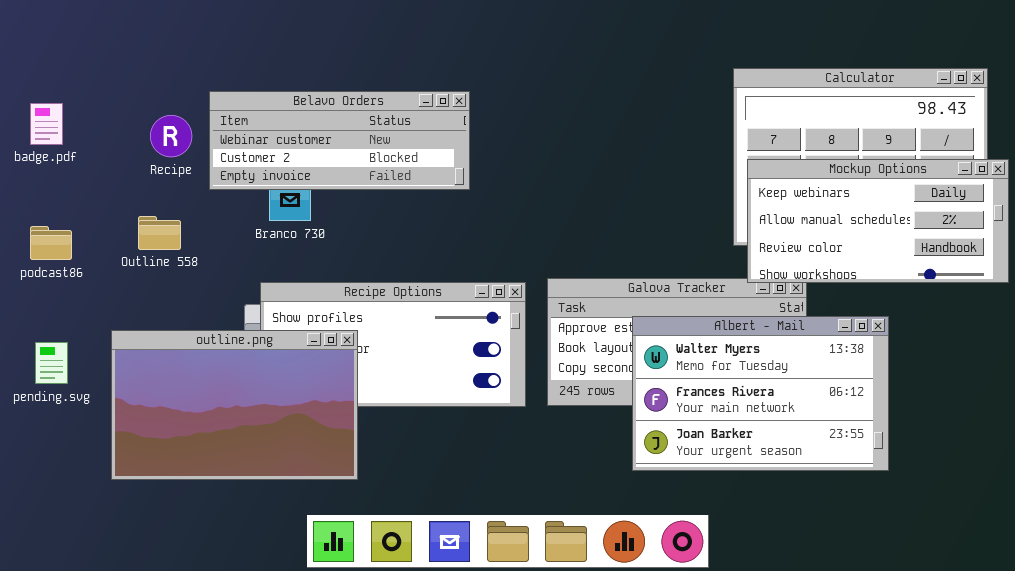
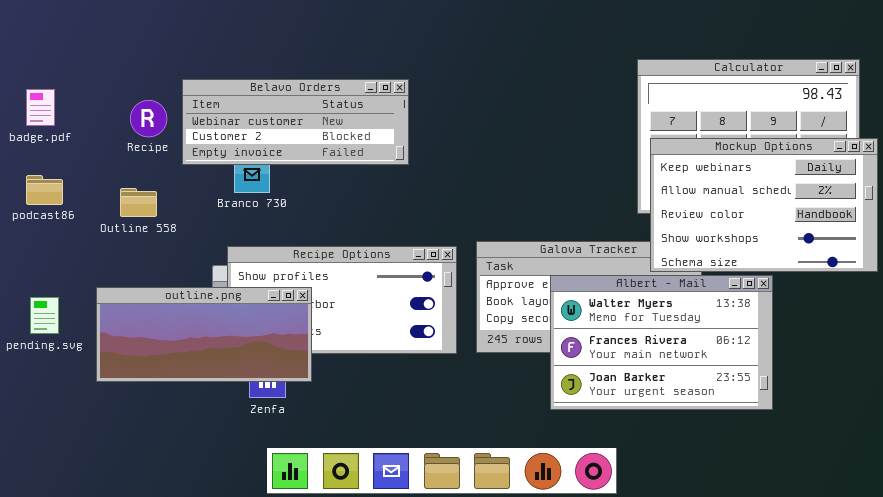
Mockup Options: [747,159,1009,283] -> [650,138,878,272], resized
podcast86: [30,226,72,260] -> [26,175,63,205], moved
outline.png: [111,330,358,480] -> [96,287,312,382], resized

